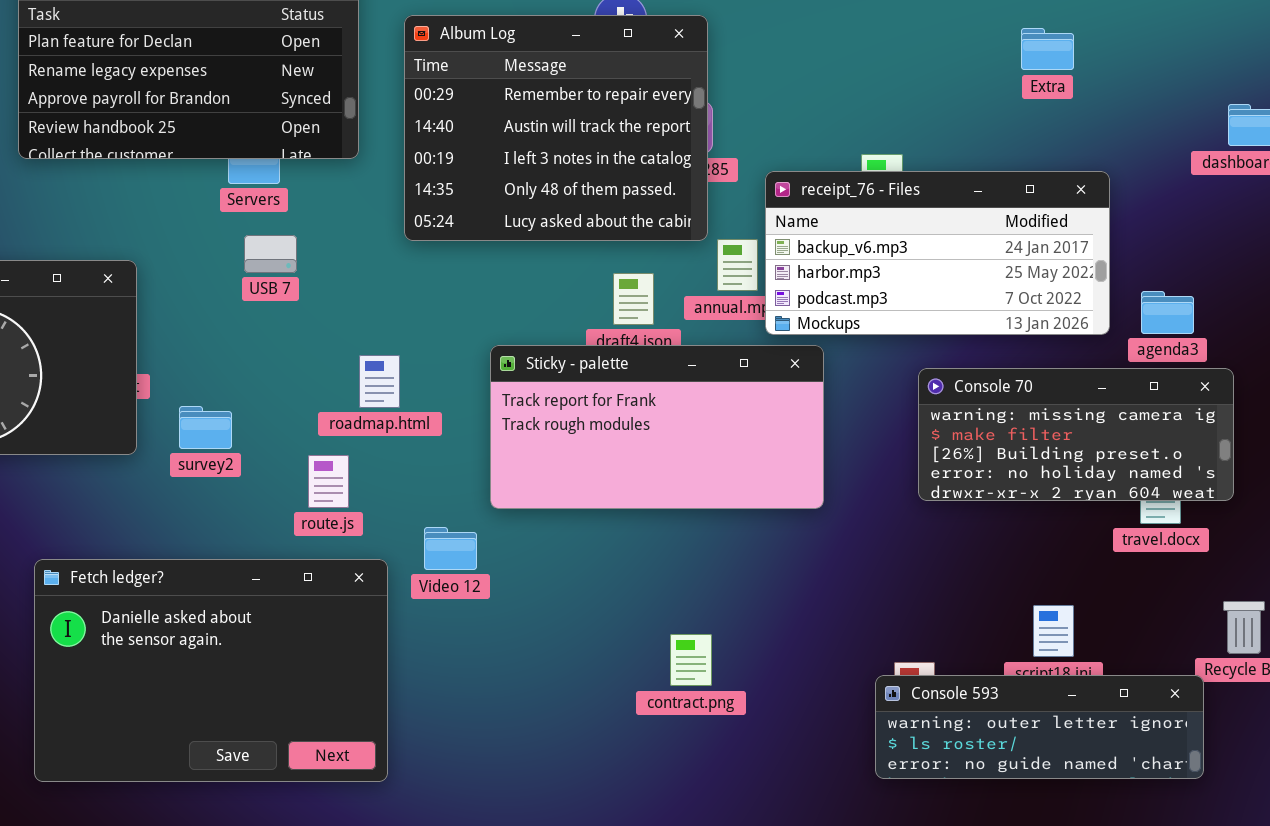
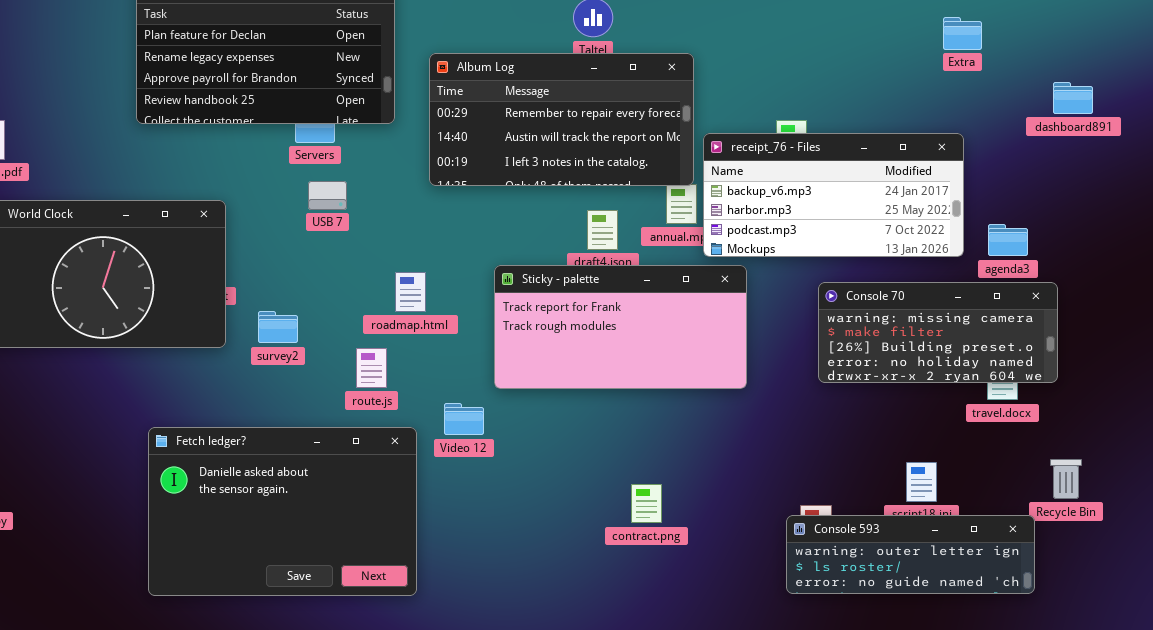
Album Log: [404,15,708,241] -> [429,53,694,186], resized
Extra: [1021,28,1074,70] -> [943,17,982,50], moved

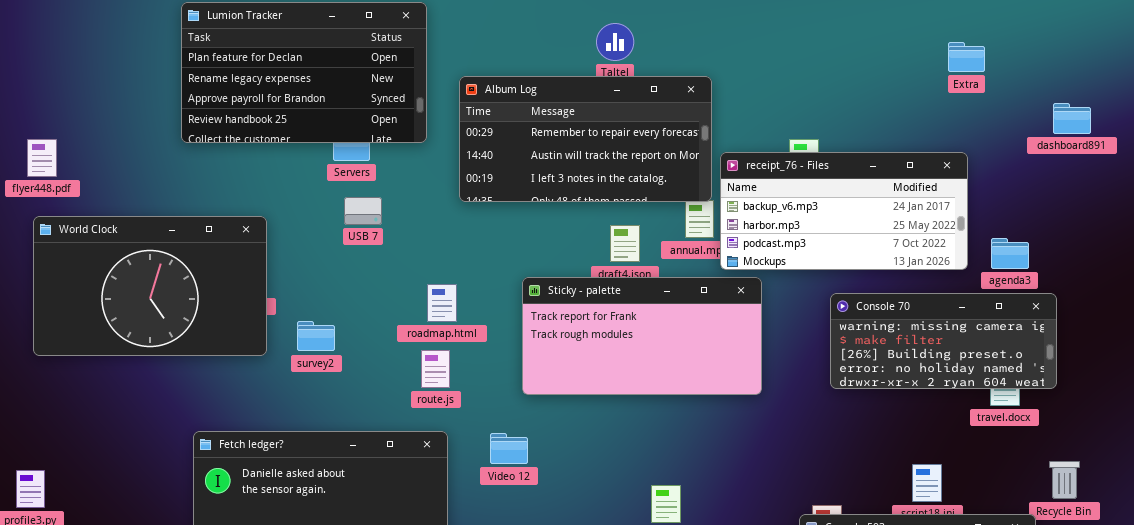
route.js: [356,348,387,388] -> [421,350,450,388], moved
Video 12: [444,403,484,435] -> [490,433,528,464], moved

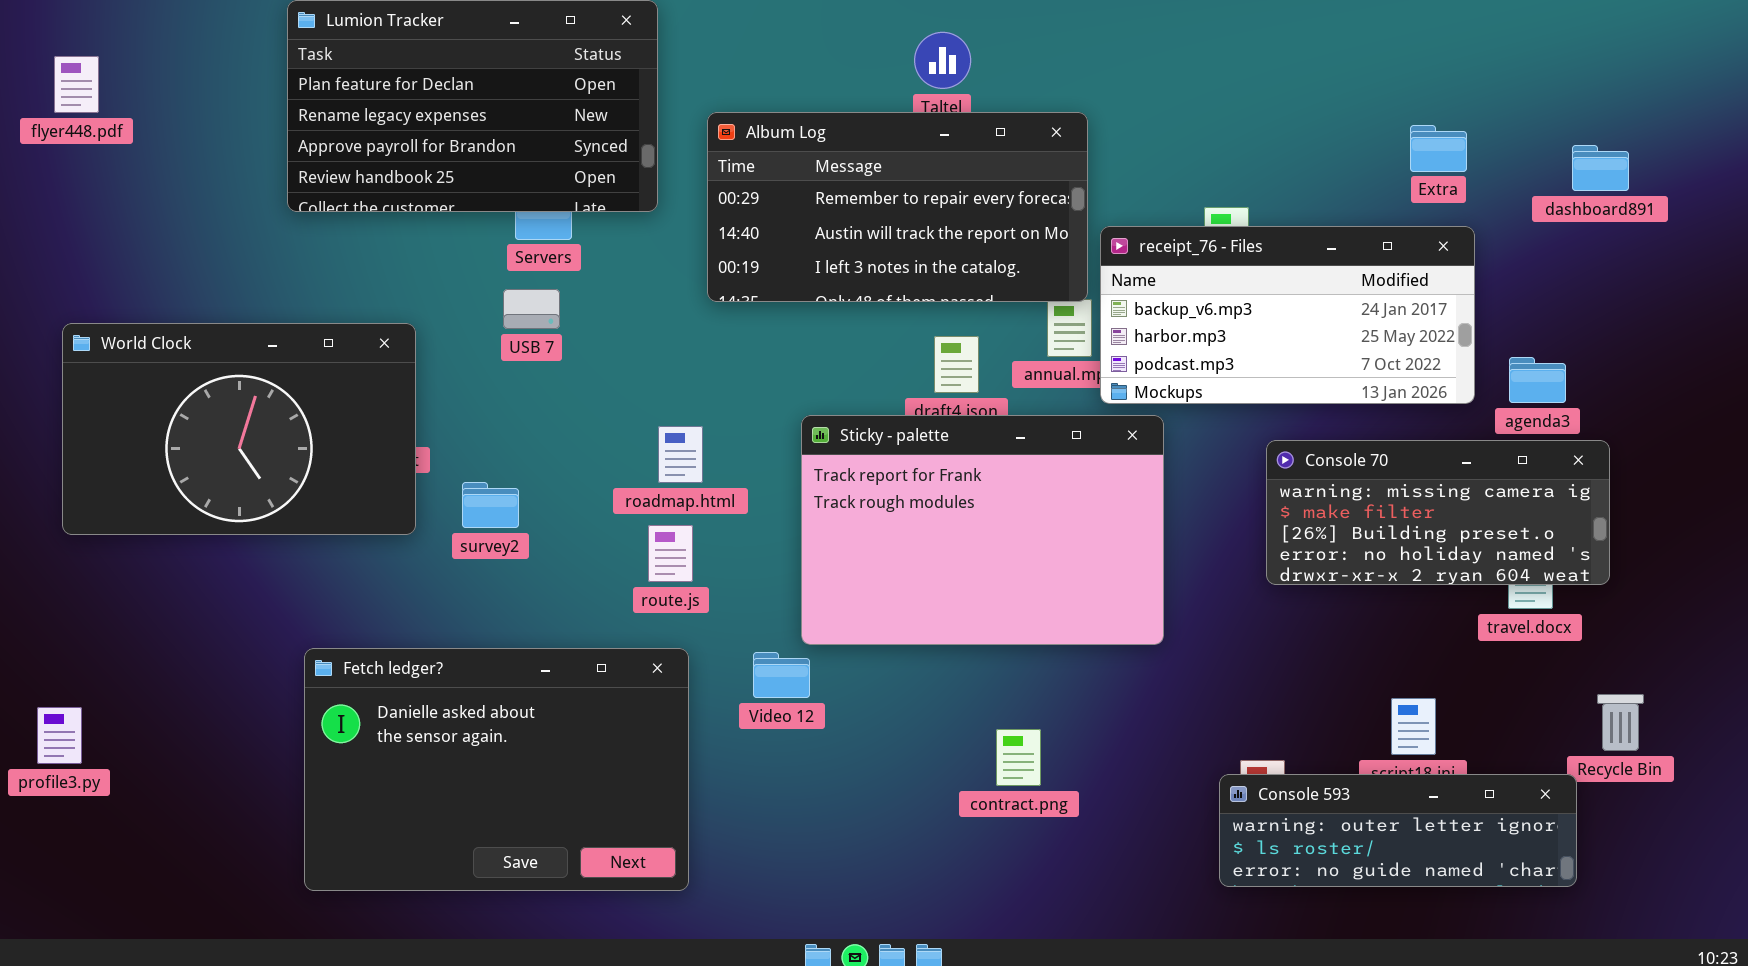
Extra: [948,42,985,72] -> [1410,125,1467,172], moved
dashboard891: [1053,103,1091,134] -> [1572,145,1629,191], moved
flyer448.pdf: [27,139,57,177] -> [54,56,99,113], moved
USB 7: [344,197,382,225] -> [503,289,560,329], moved
Sticky - palette: [522,277,762,395] -> [801,415,1164,645], resized

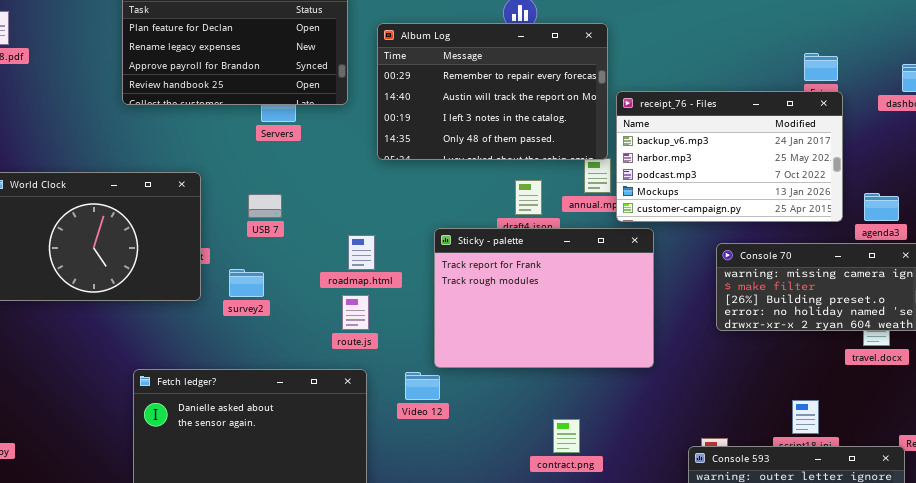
Album Log: [707,112,1088,302] -> [377,23,608,160], resized
receipt_76 - Files: [1100,226,1475,404] -> [616,91,843,222], resized
USB 7: [503,289,560,329] -> [248,194,282,218], moved

